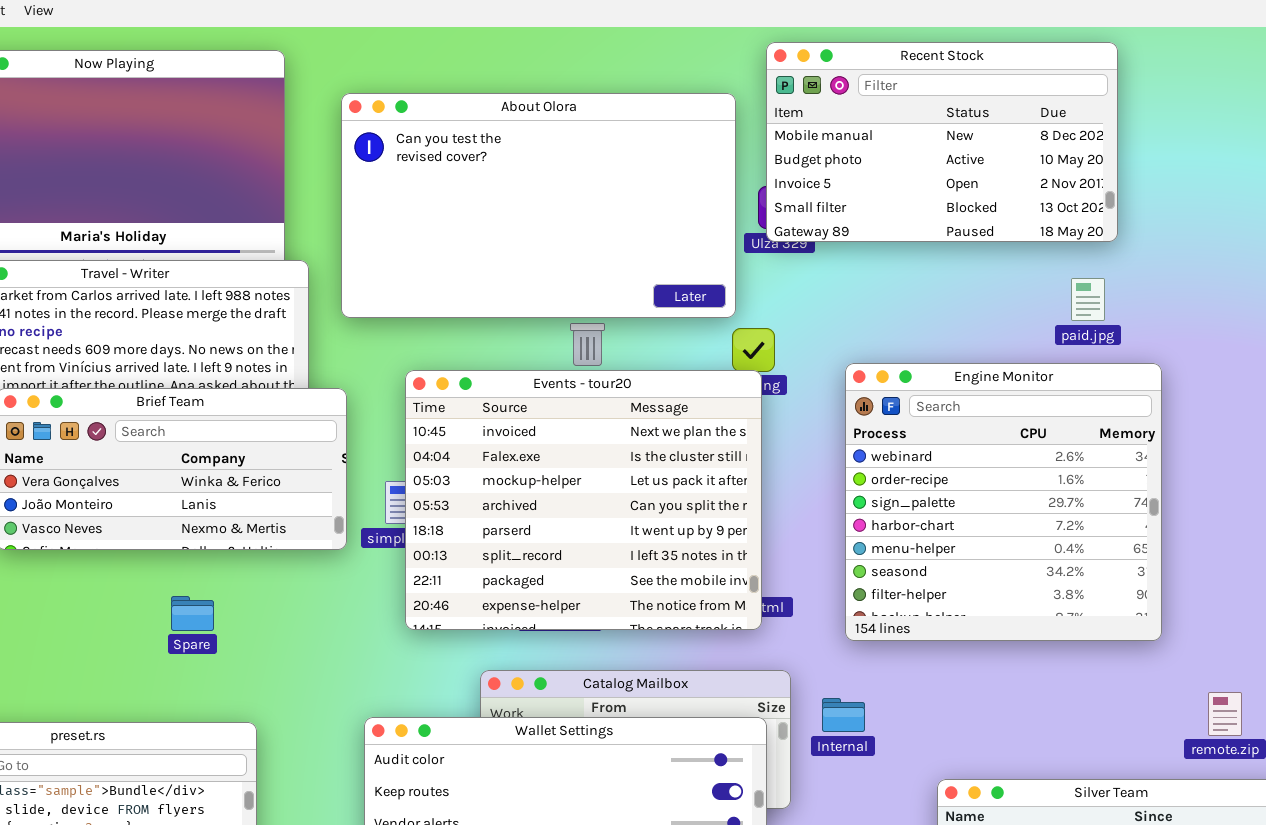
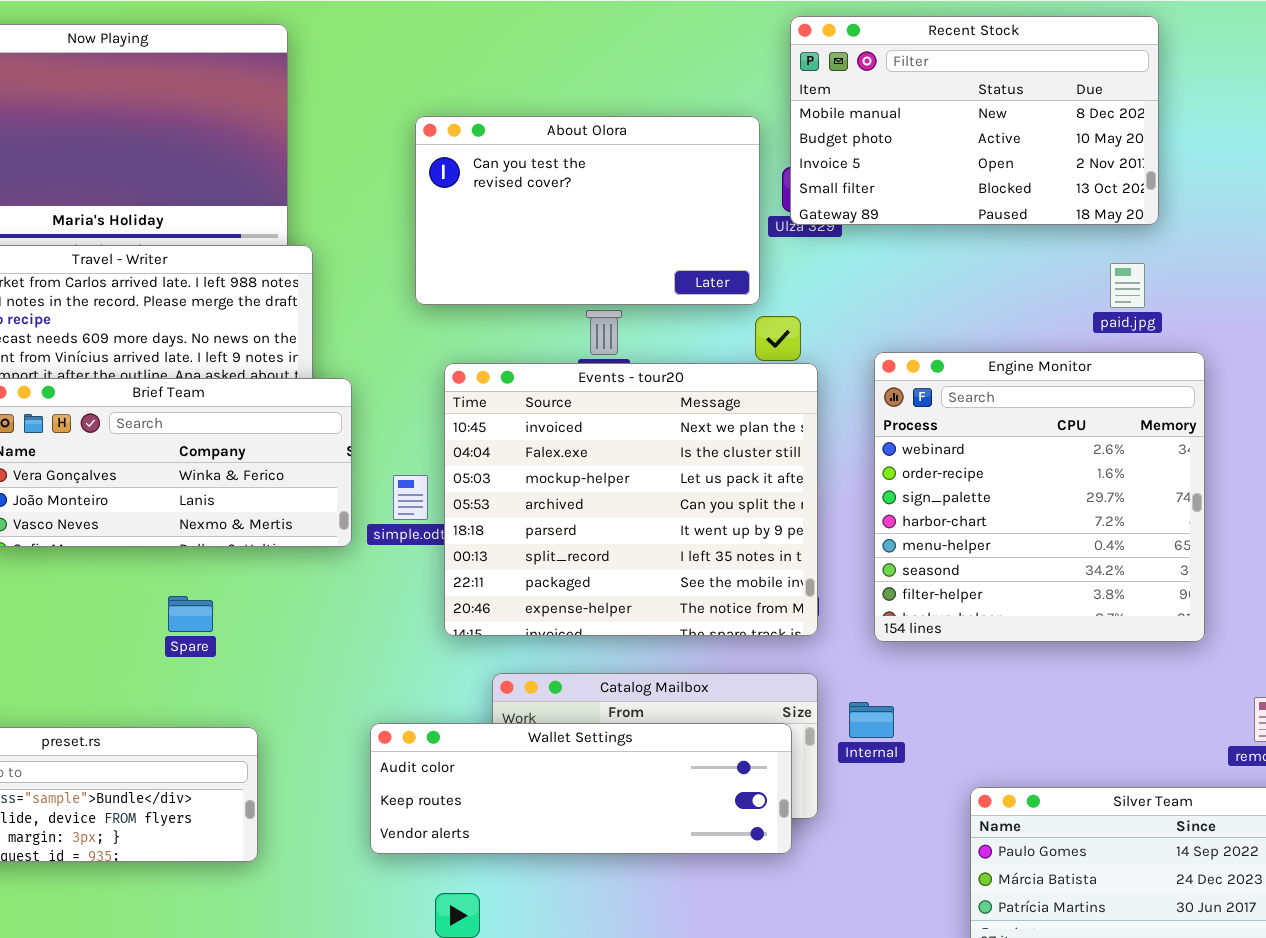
About Olora: [341,93,736,318] -> [415,116,760,305], resized
Events - tour20: [405,370,762,630] -> [444,363,818,636], moved

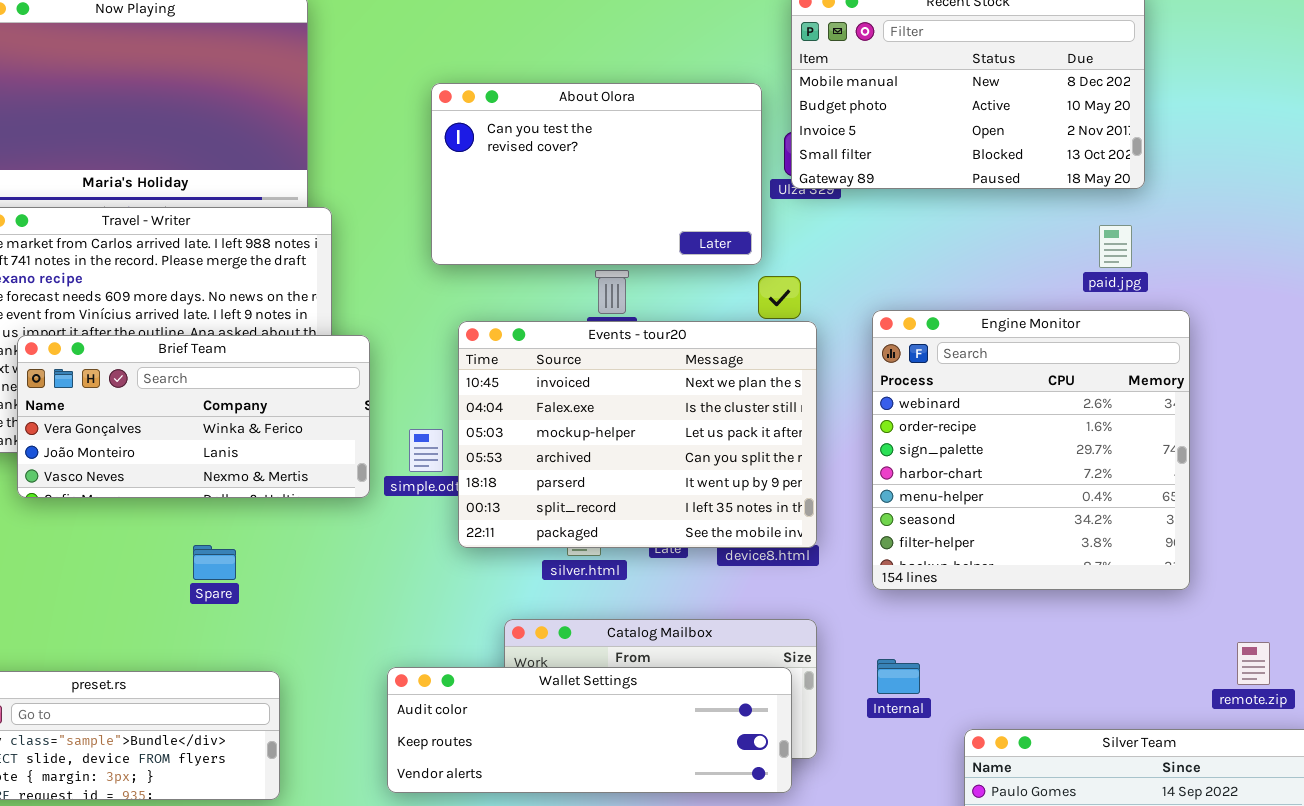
Events - tour20: [444,363,818,636] -> [458,321,817,548], resized
Internal: [849,702,894,738] -> [877,659,920,694], moved

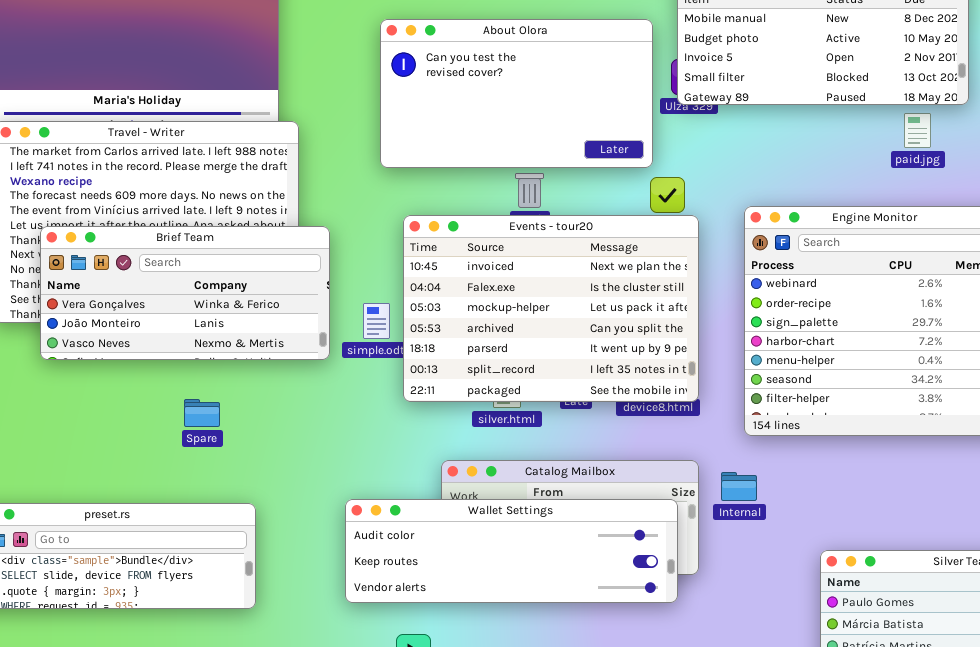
paid.jpg: [1099,225,1132,268] -> [904,113,931,148], moved
Internal: [877,659,920,694] -> [721,472,757,501], moved

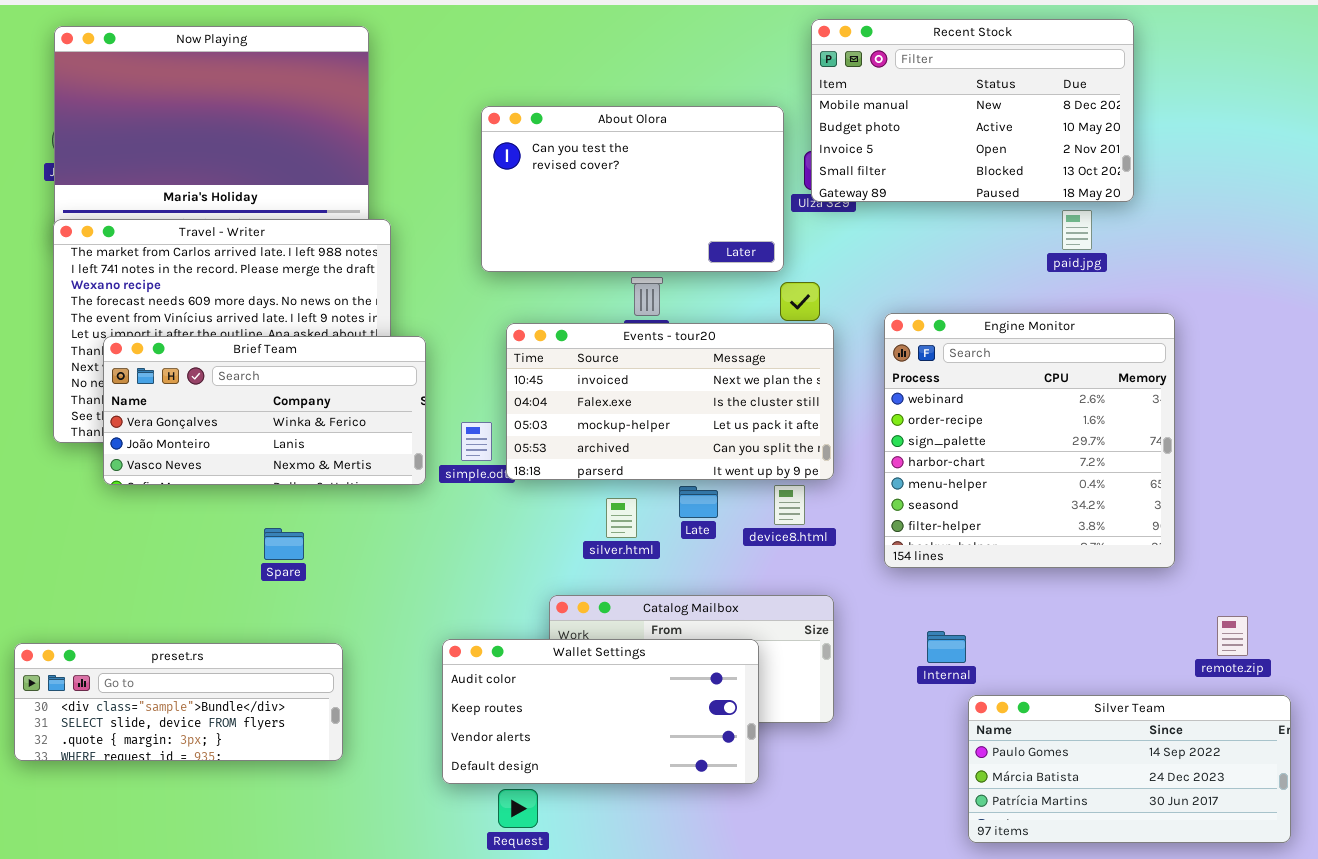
Events - tour20: [403,215,699,402] -> [506,323,834,480], resized
Internal: [721,472,757,501] -> [927,631,966,663], moved
Wallet Settings: [345,499,678,603] -> [442,639,759,784], resized

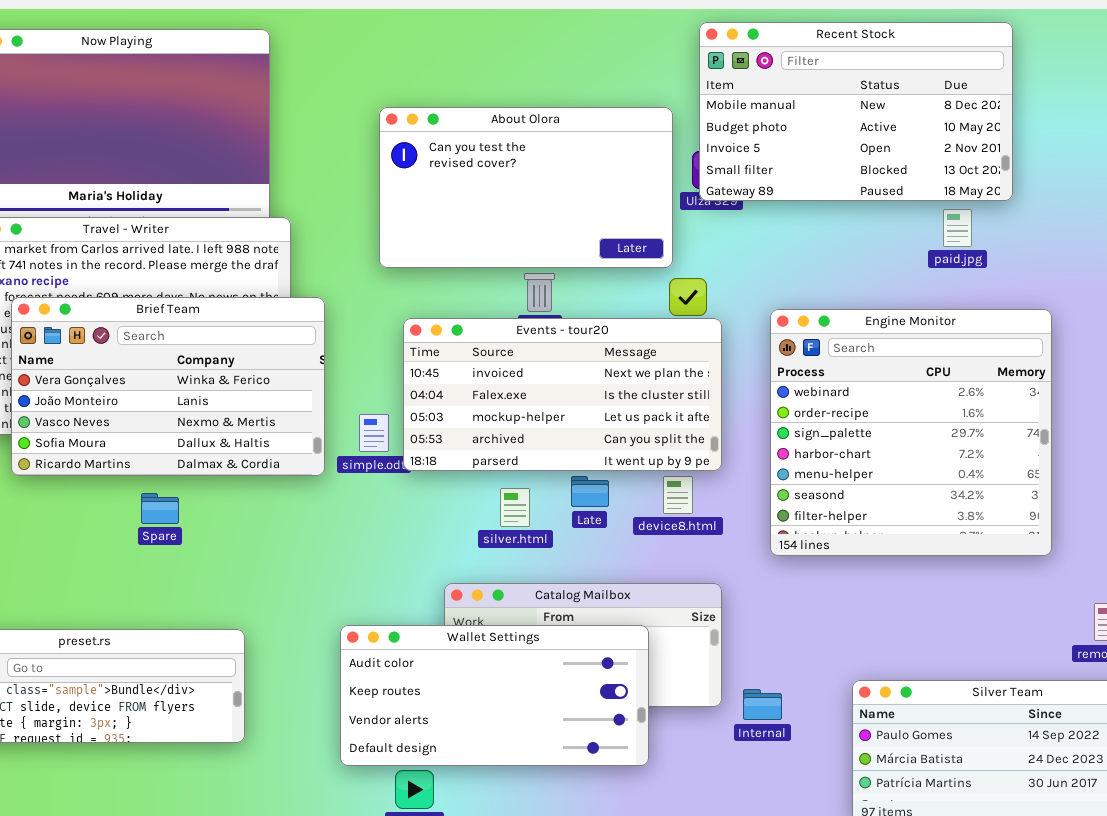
Brief Team: [103,336,426,485] -> [11,297,325,476], resized
Spare: [264,528,304,560] -> [141,493,179,524], moved
Internal: [927,631,966,663] -> [743,689,782,720], moved

